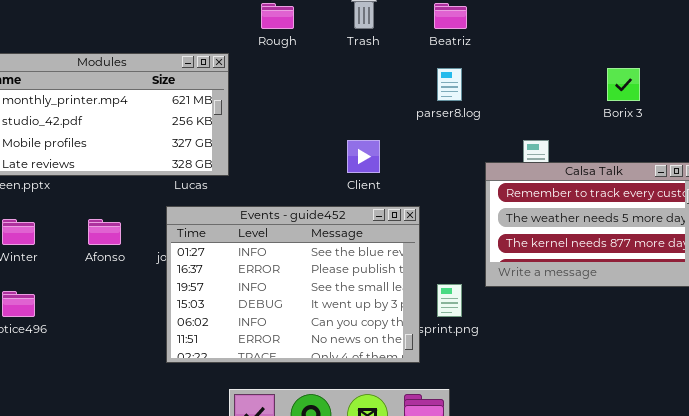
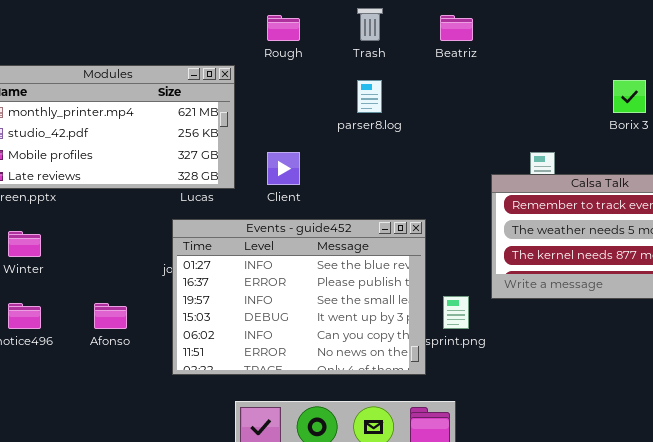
parser8.log: [437,68,462,101] -> [357,80,382,113], moved
Client: [347,140,380,173] -> [267,152,300,185], moved
Afonso: [88,219,121,245] -> [94,303,127,329], moved

